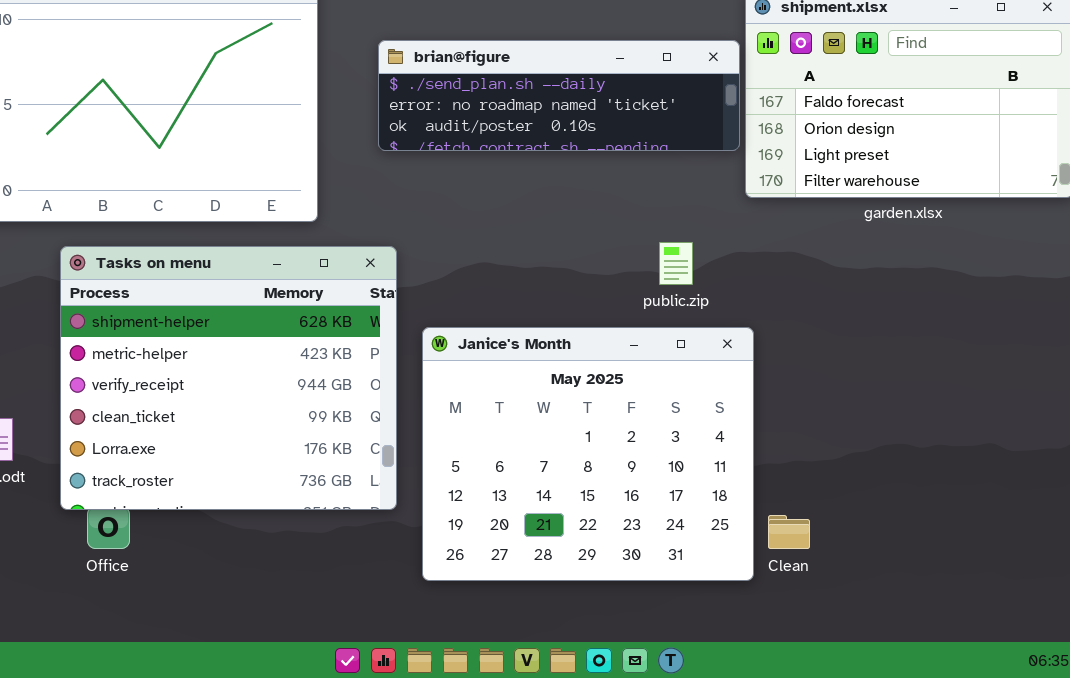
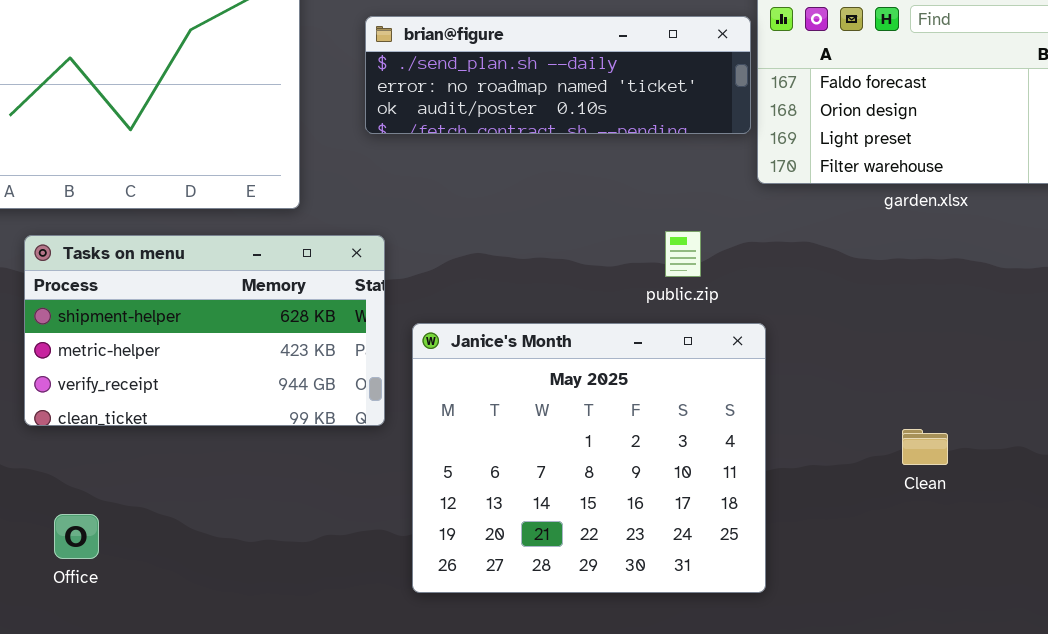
Tasks on menu: [60,246,397,510] -> [24,235,385,426], resized
Clean: [768,515,810,549] -> [902,429,948,465], moved

